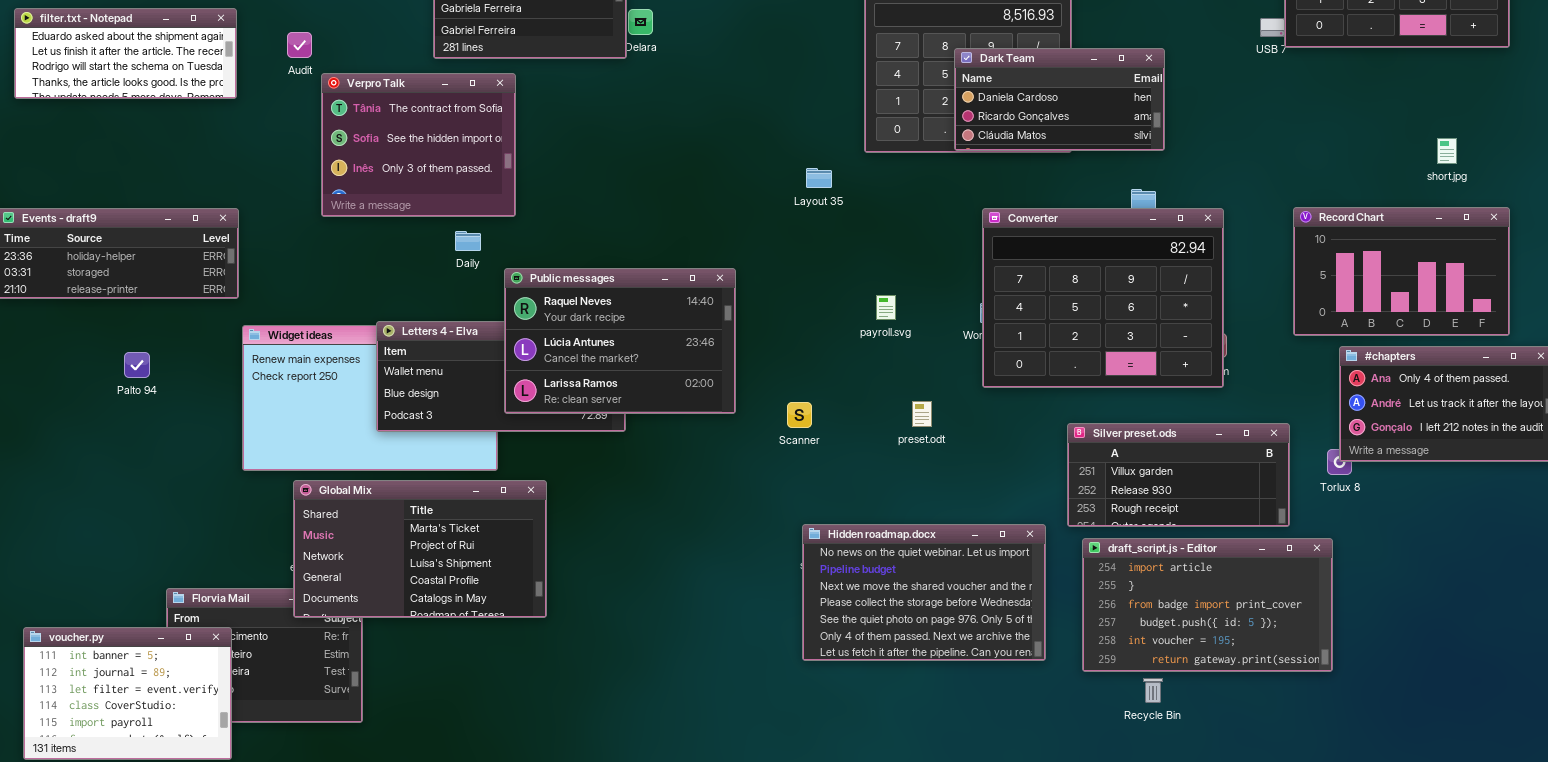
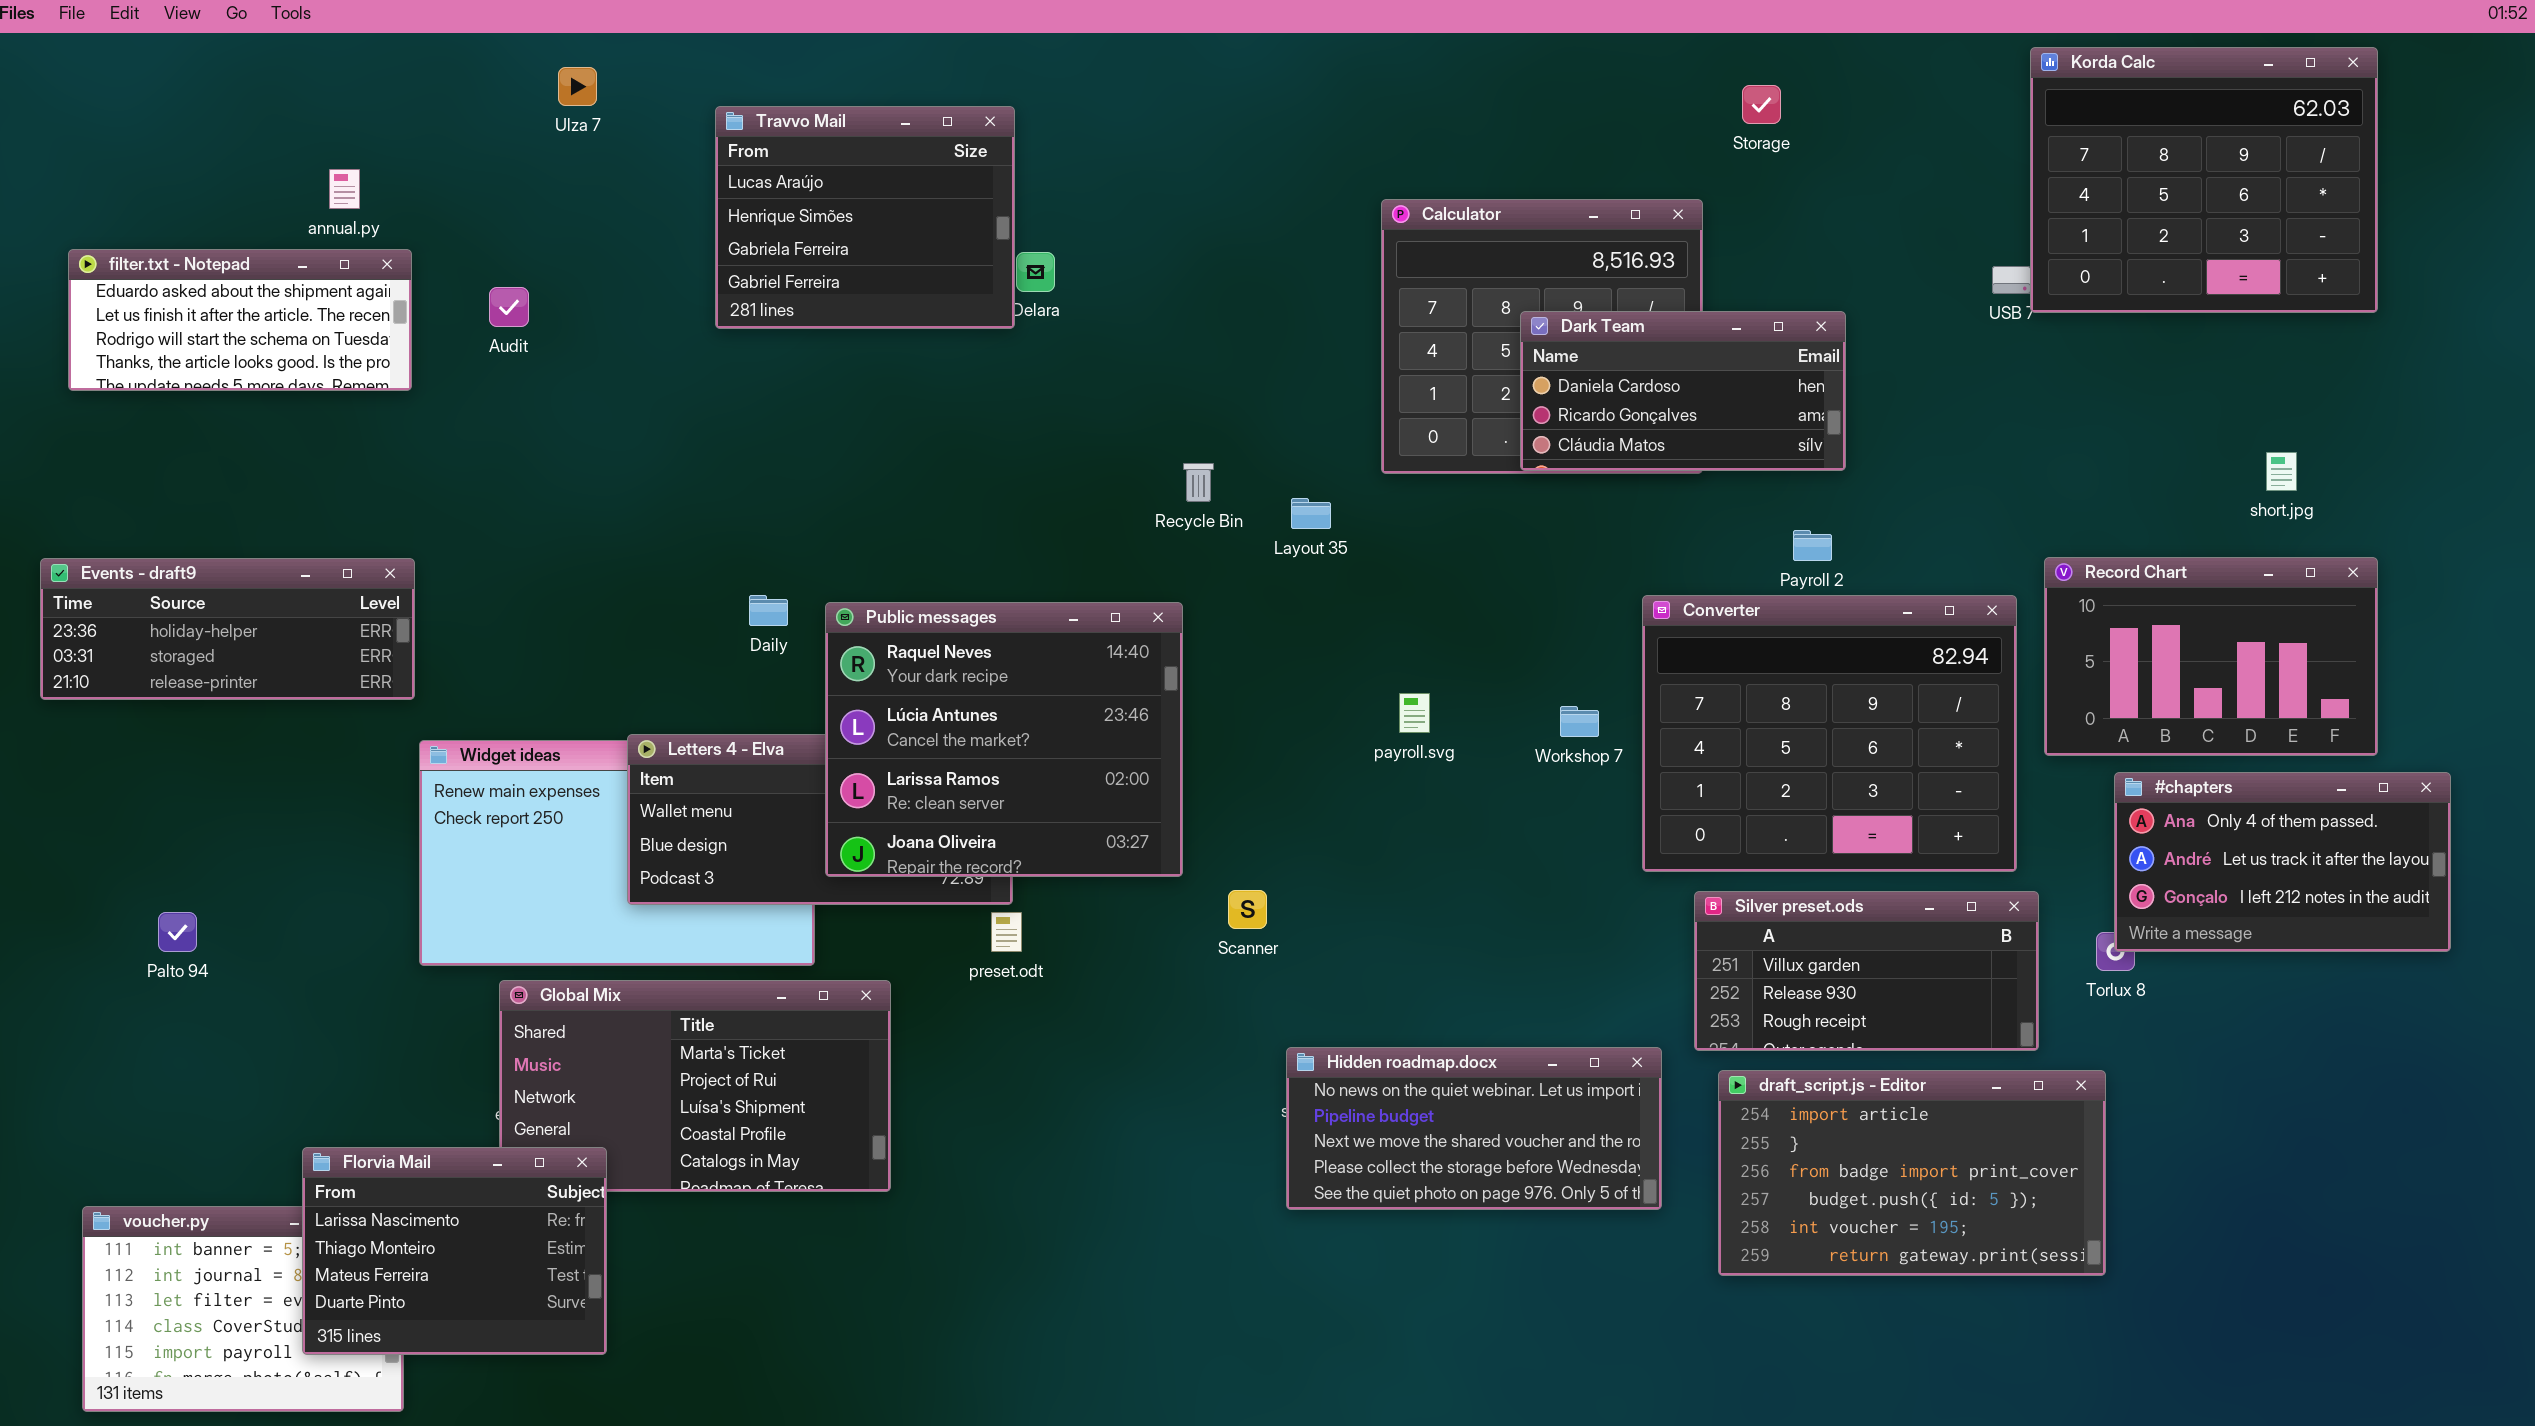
Verpro Talk: [321,73,516,217] -> none, closed
Converter: [982,208,1224,388] -> [1642,595,2017,872], moved
Public messages: [504,268,736,414] -> [825,602,1183,877], resized
Palto 94: [124,352,150,378] -> [158,912,197,952], moved
preset.odt: [912,401,932,427] -> [991,912,1022,952], moved
Scanner: [787,402,812,428] -> [1228,890,1267,929], moved
Hidden roadmap.docx: [802,524,1046,661] -> [1286,1047,1662,1210], resized
Florvia Mail: [166,588,363,723] -> [302,1147,607,1355], raised
Recycle Bin: [1143,678,1163,703] -> [1183,463,1214,502], moved

